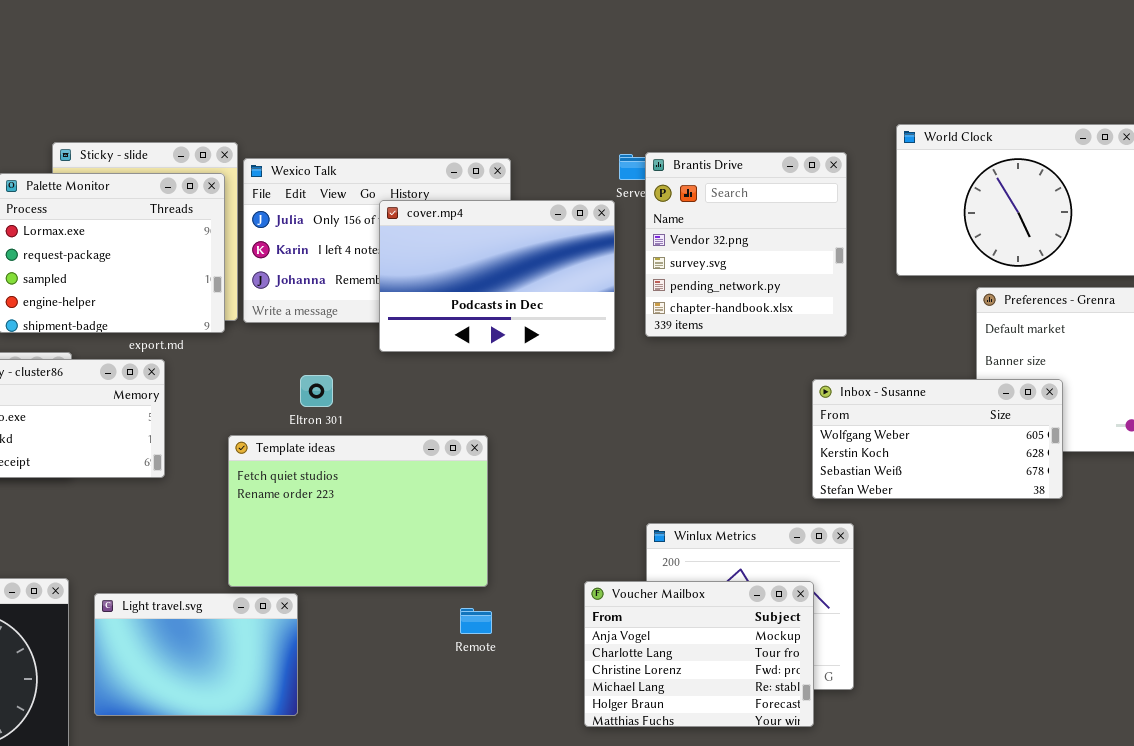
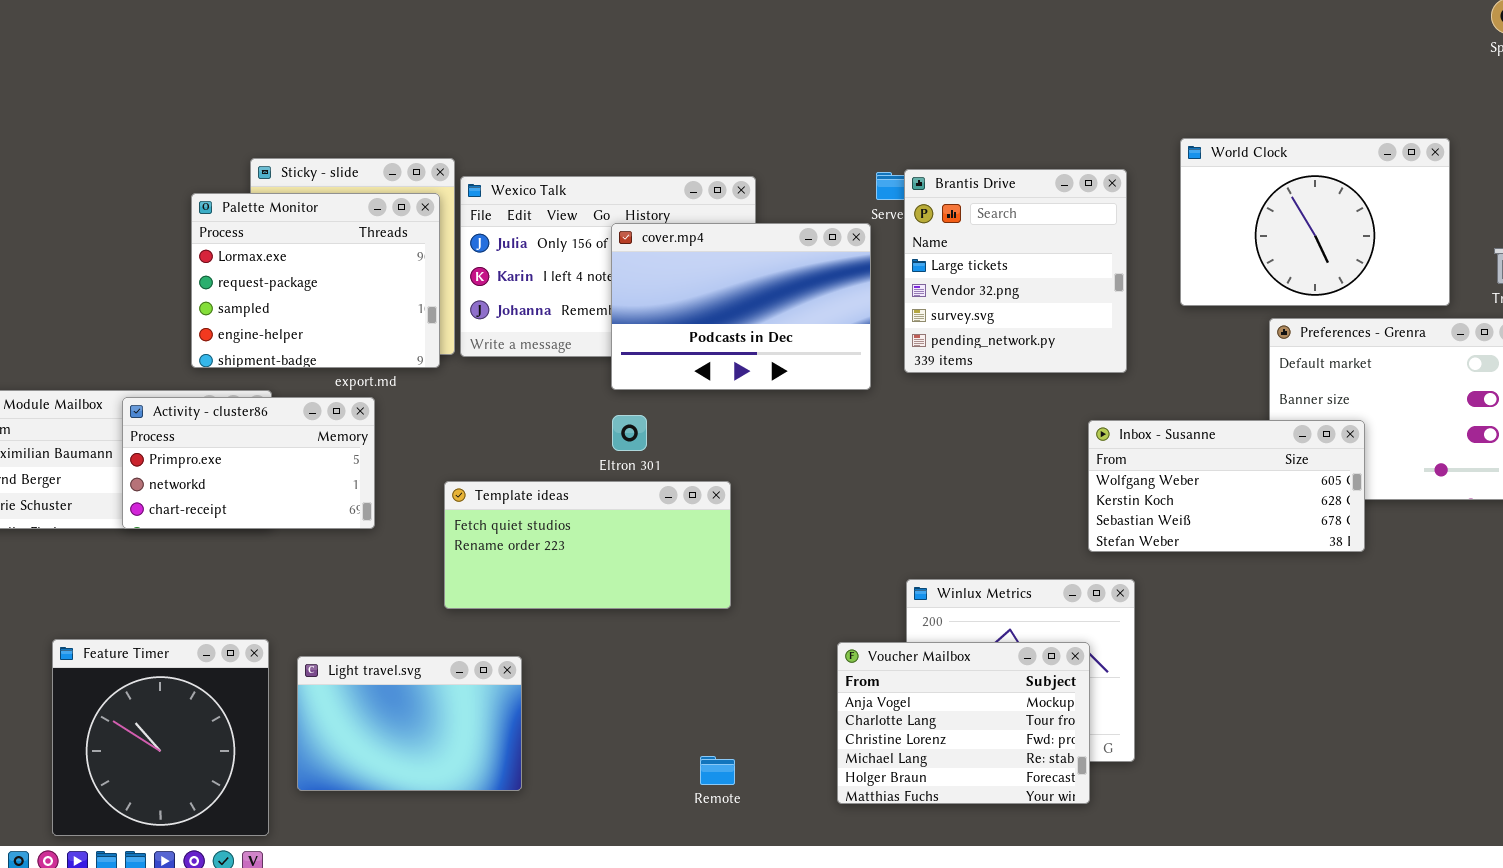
Brantis Drive: [645,152,847,337] -> [904,169,1127,373], scrolled up 1 row
Eltron 301: [300,375,333,407] -> [612,415,647,451], moved
Template ideas: [228,435,488,587] -> [444,481,731,609], resized
Remote: [460,608,492,634] -> [700,756,735,785], moved

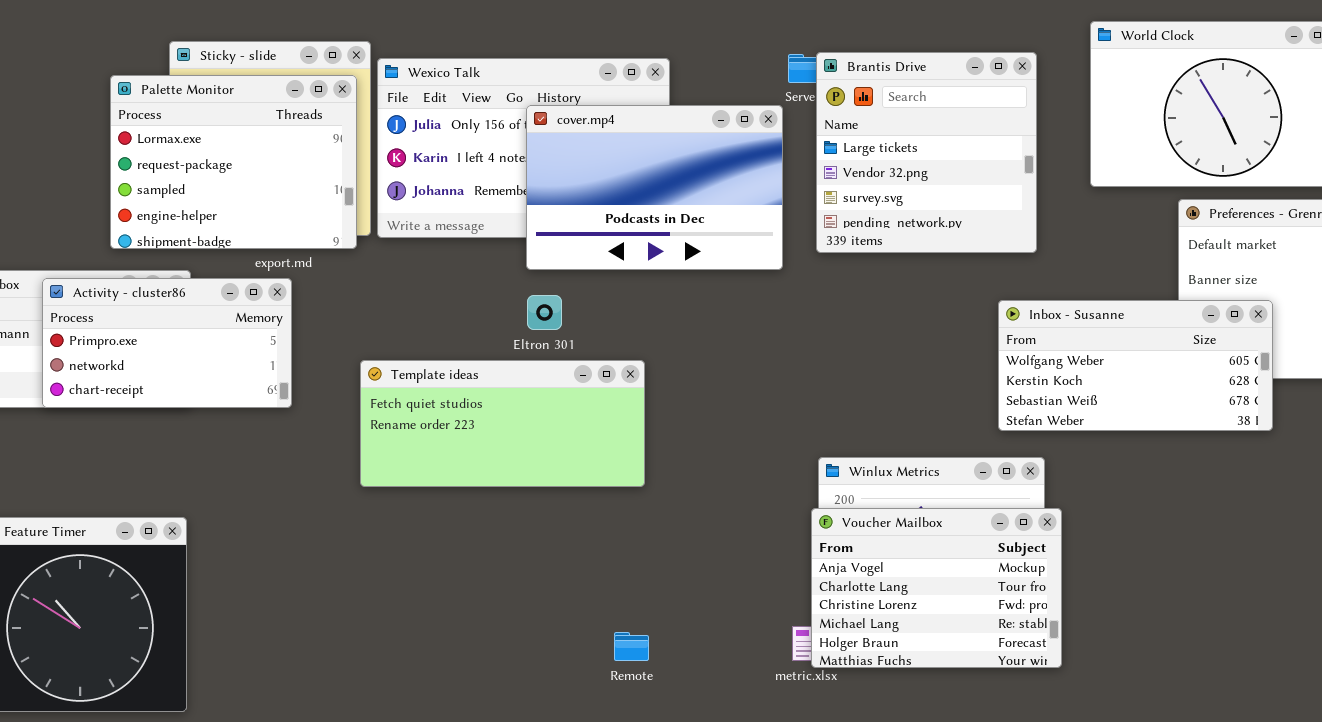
Voucher Mailbox: [837,642,1090,804] -> [811,508,1062,668], moved
Light travel.svg: [297,656,522,791] -> none, closed

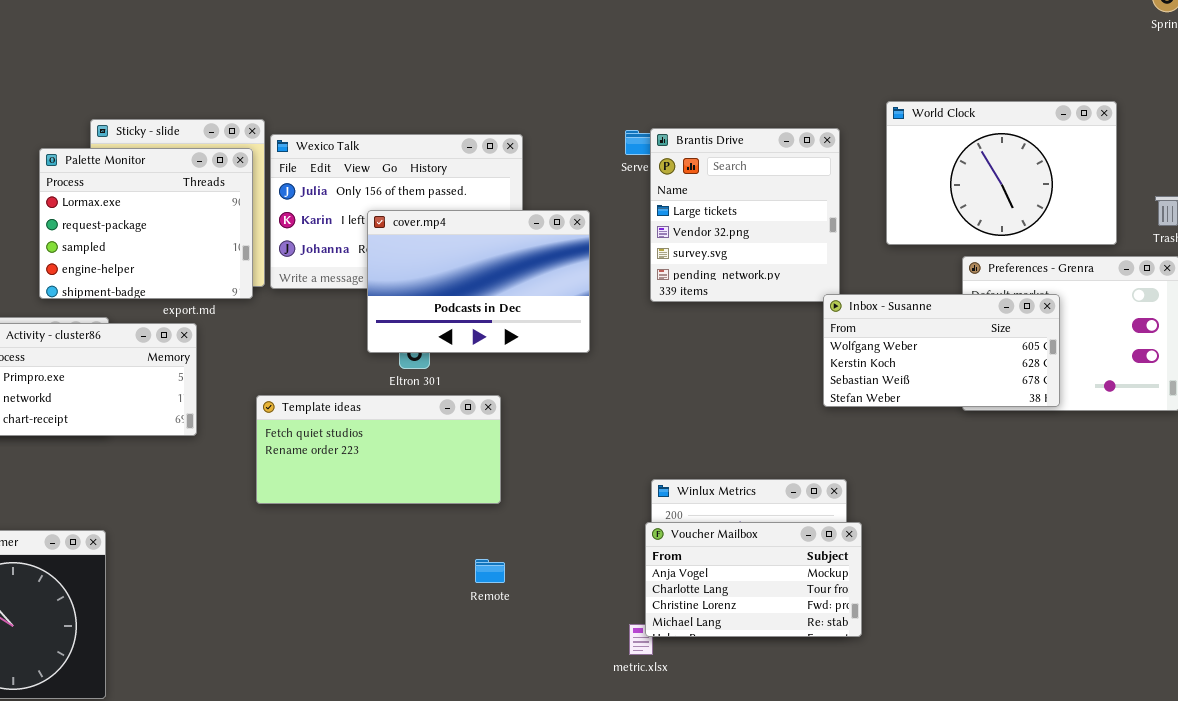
cover.mp4: [526,105,783,270] -> [367,210,590,353], moved
Inbox - Susanne: [998,300,1273,431] -> [823,294,1060,407], moved
Voucher Mailbox: [811,508,1062,668] -> [645,522,862,637], resized
Remote: [614,632,649,661] -> [475,559,505,583], moved

